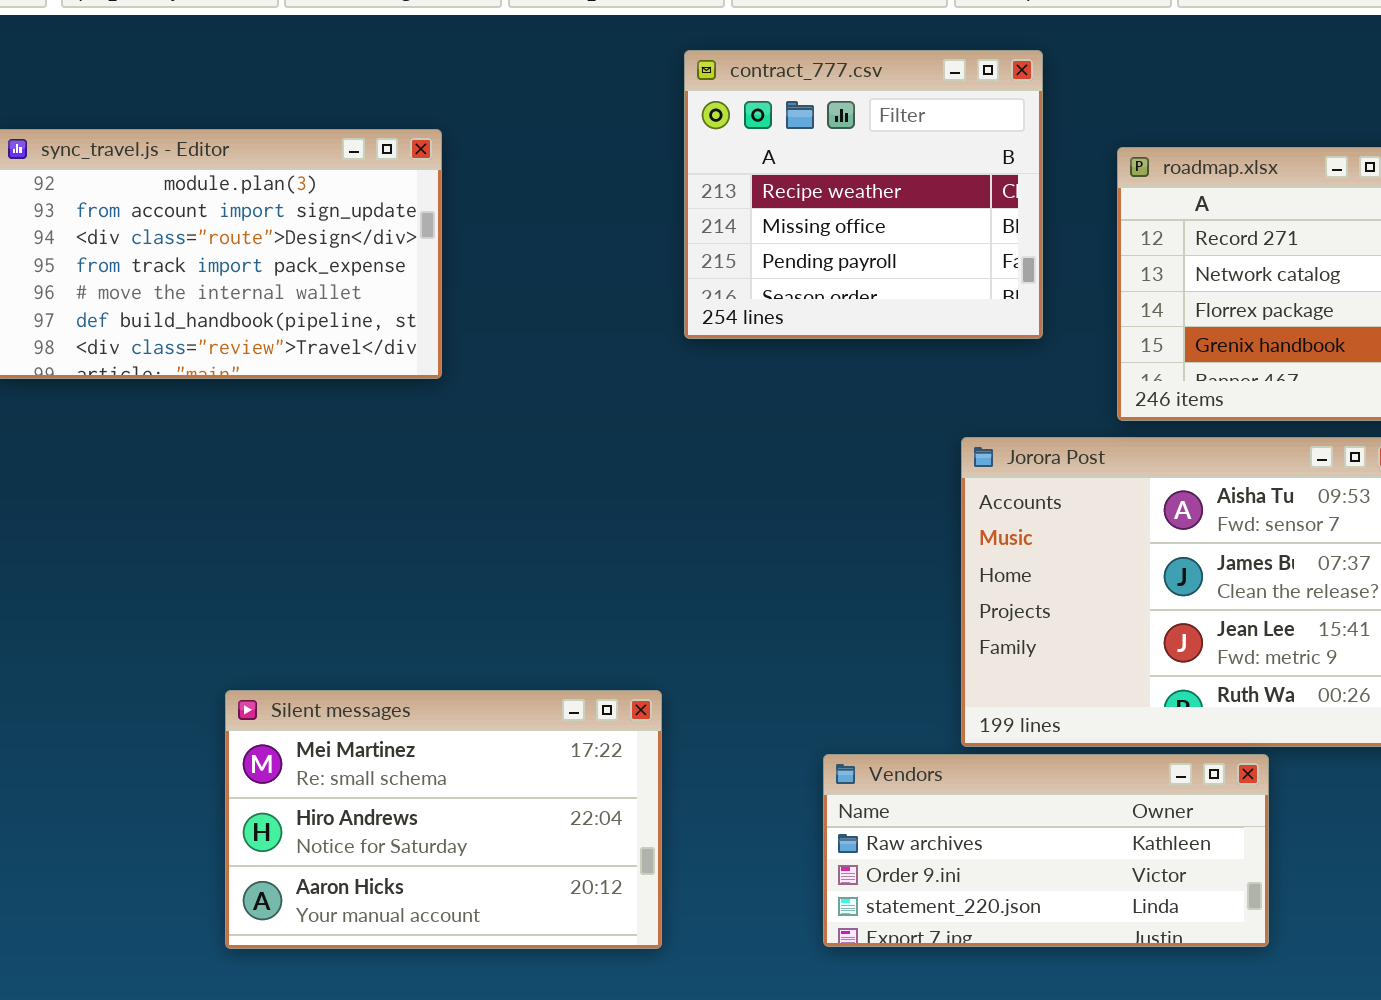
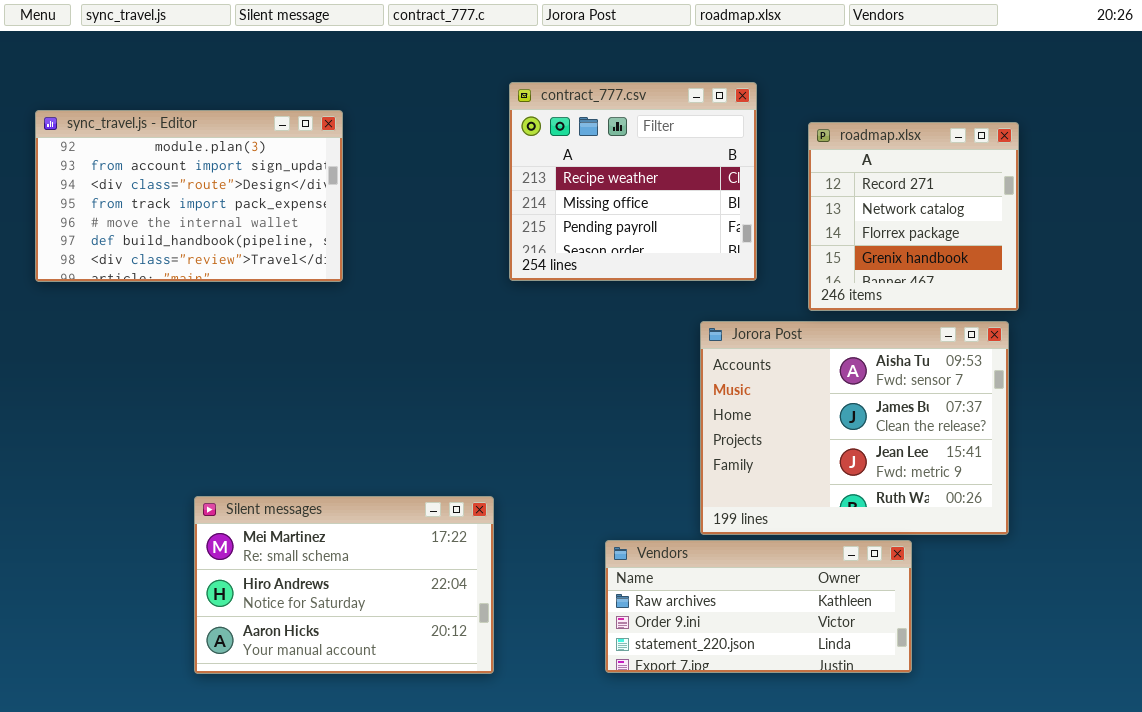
contract_777.csv: [684,50,1043,339] -> [509,82,757,281], moved

